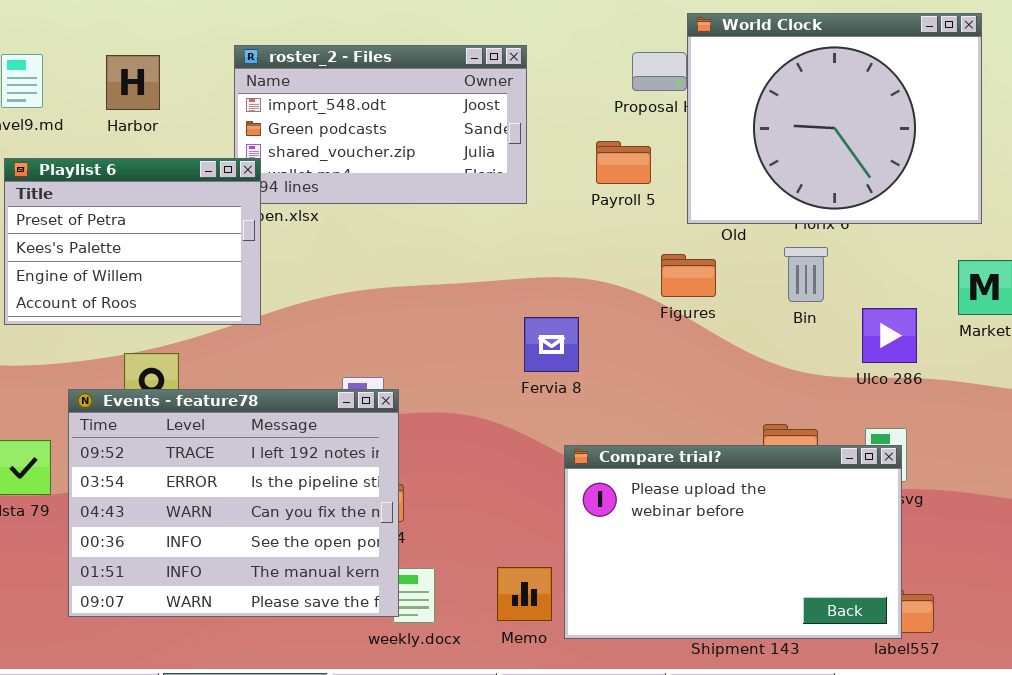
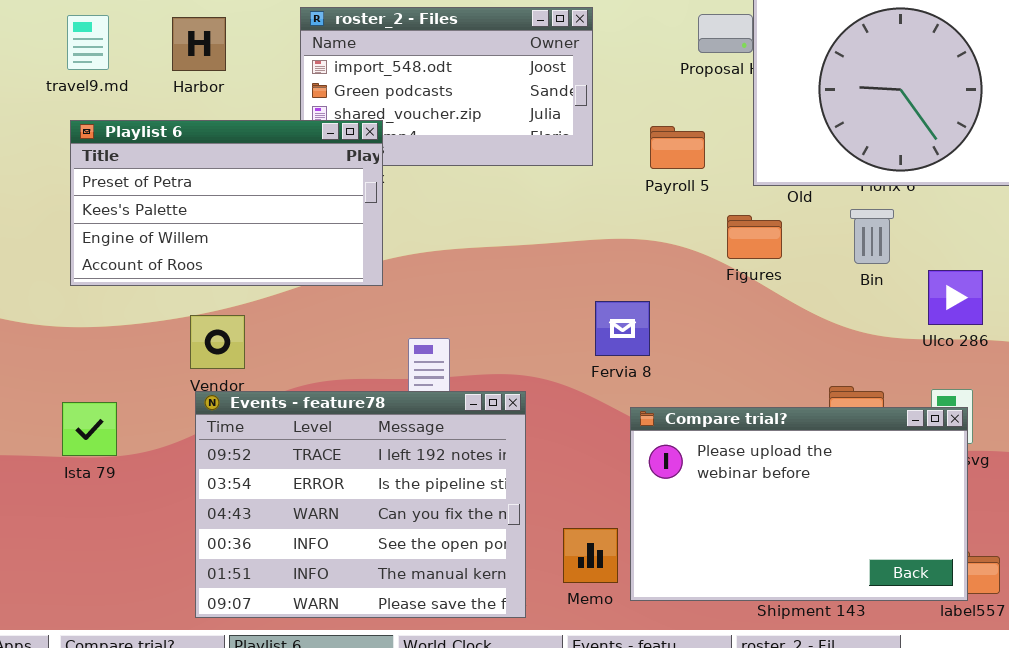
Payroll 5: [596,141,651,184] -> [650,126,705,169], moved
Playlist 6: [4,158,261,325] -> [70,120,383,286], resized
Fervia 8: [524,317,579,372] -> [595,301,650,356], moved
Events - feature78: [68,389,399,617] -> [195,391,526,618], moved

